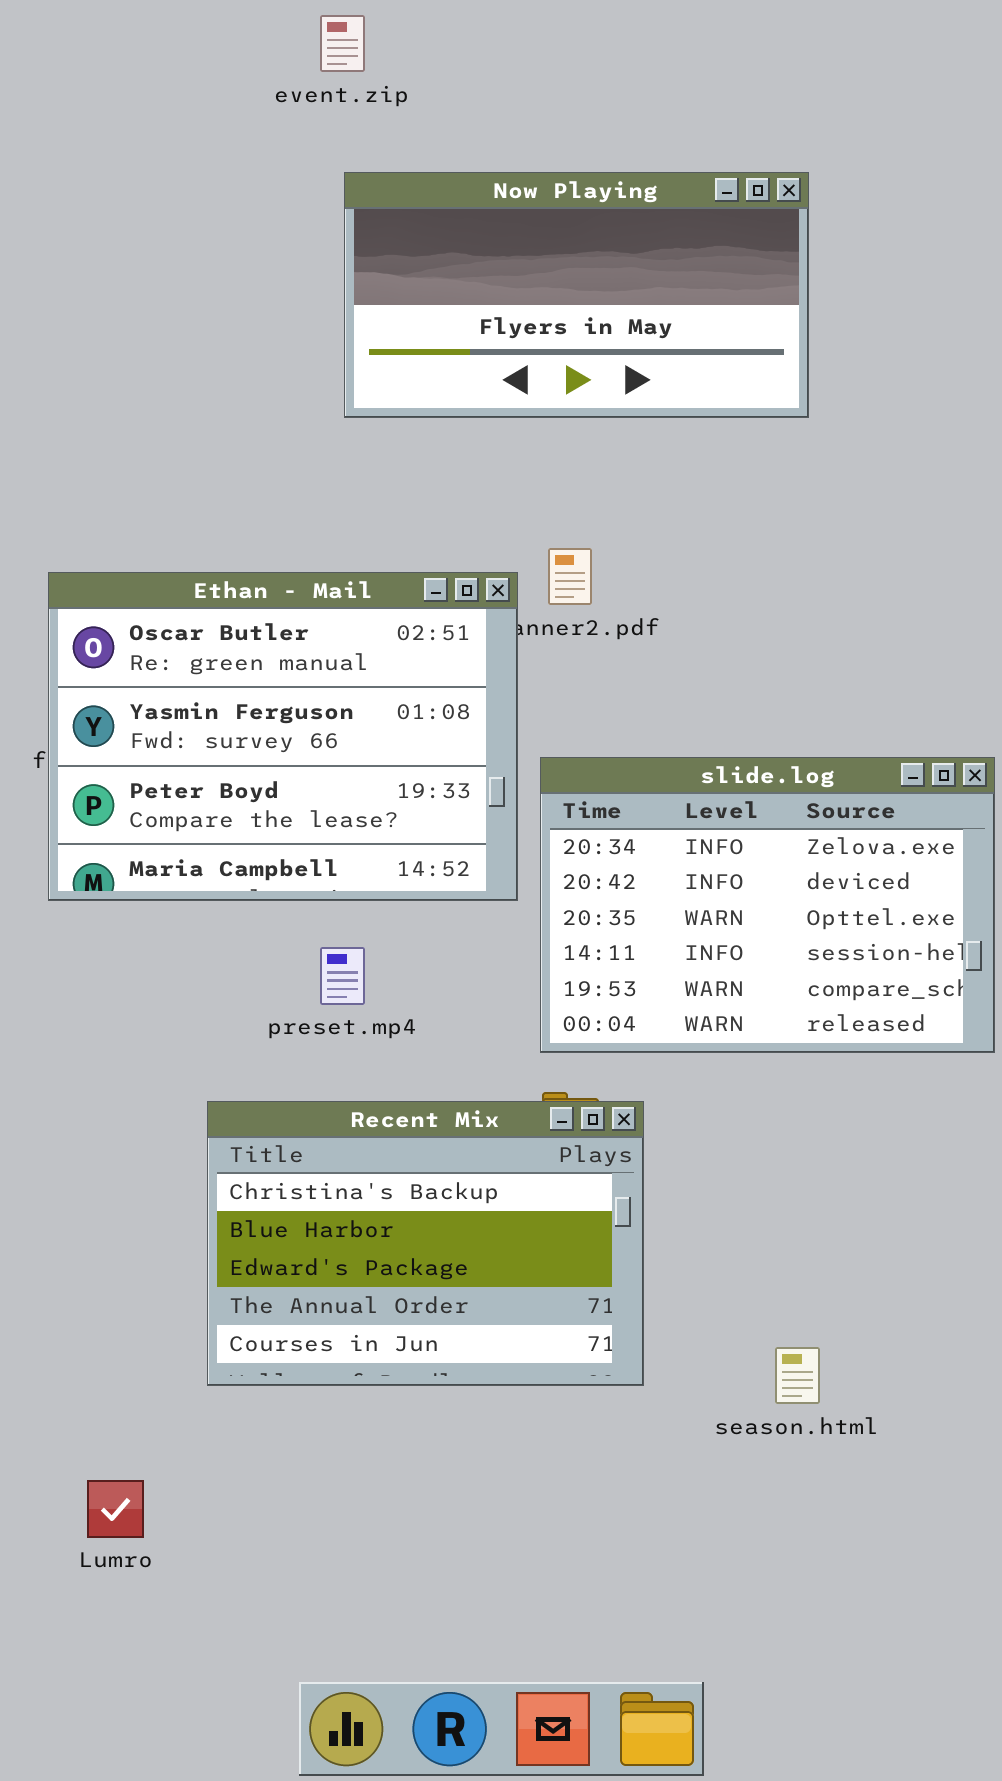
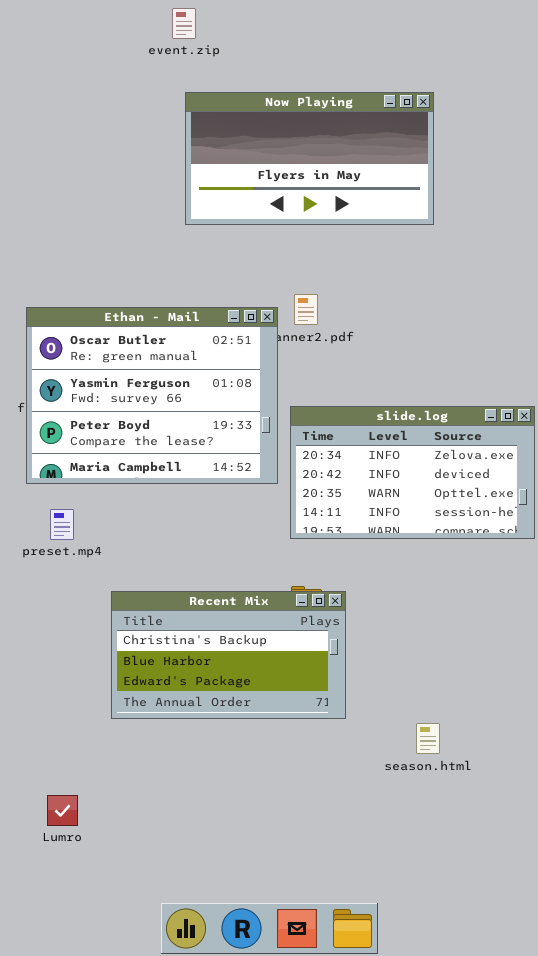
slide.log: [540,757,995,1053] -> [290,406,535,539], resized
preset.mp4: [320,947,365,1005] -> [50,509,74,540], moved
Recent Mix: [207,1101,644,1386] -> [111,591,346,719], resized

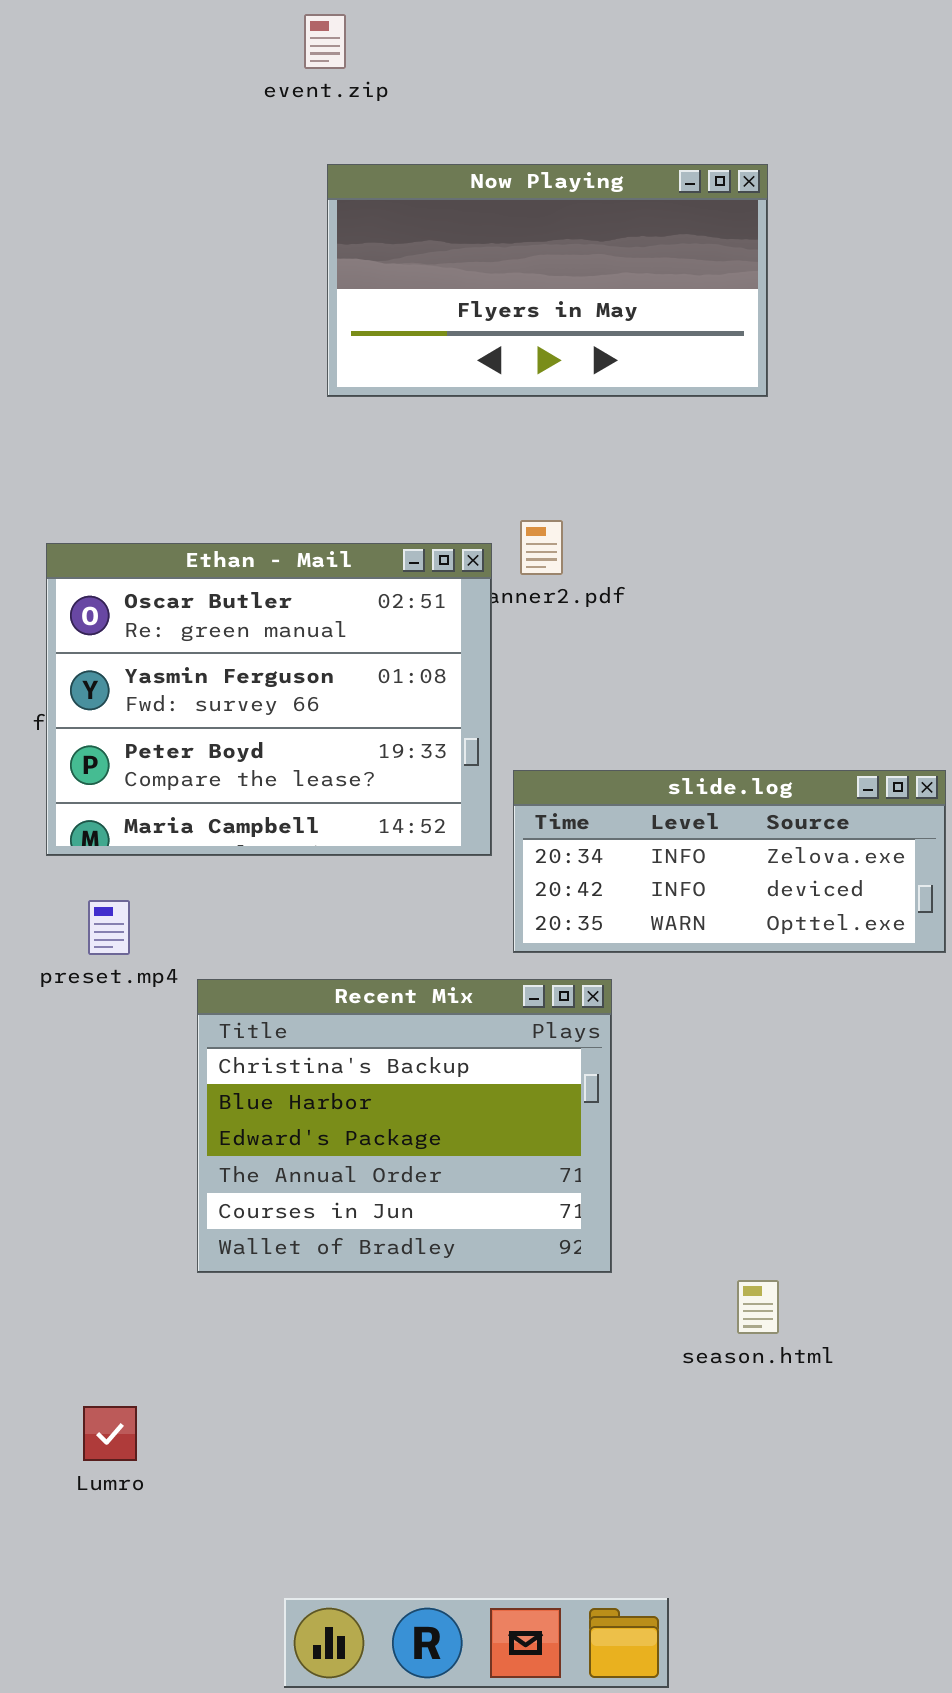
slide.log: [290,406,535,539] -> [513,770,946,953], resized
Recent Mix: [111,591,346,719] -> [197,979,612,1273], resized

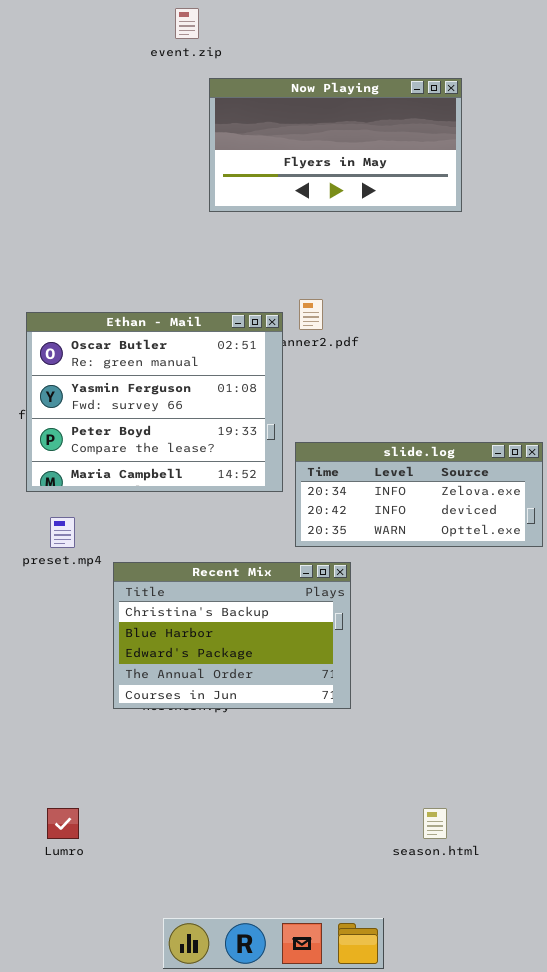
Now Playing: [327,164,768,397] -> [209,78,462,212], moved
Recent Mix: [197,979,612,1273] -> [113,562,351,709], resized
season.html: [737,1280,779,1334] -> [423,808,447,839], moved

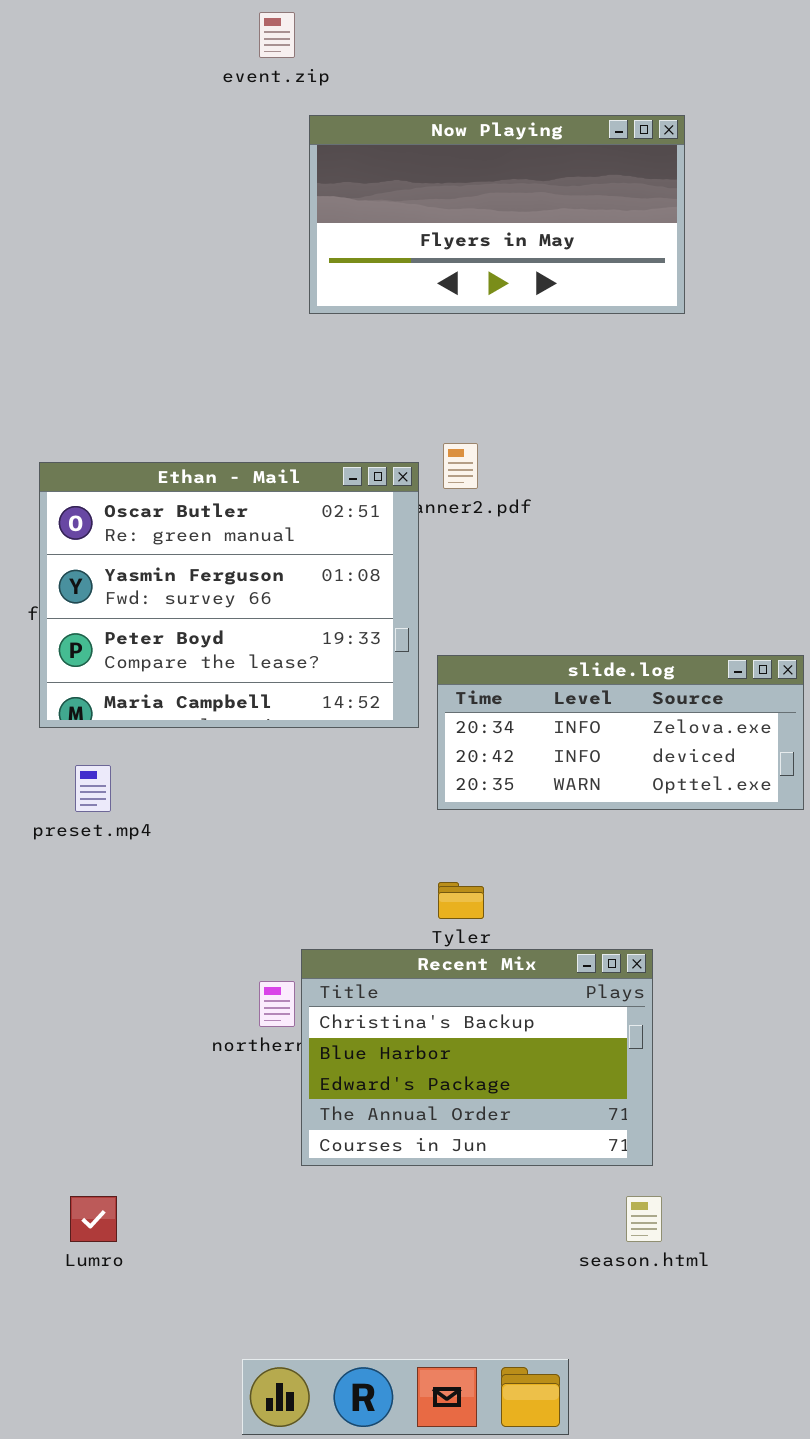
Recent Mix: [113,562,351,709] -> [301,949,653,1166], moved

